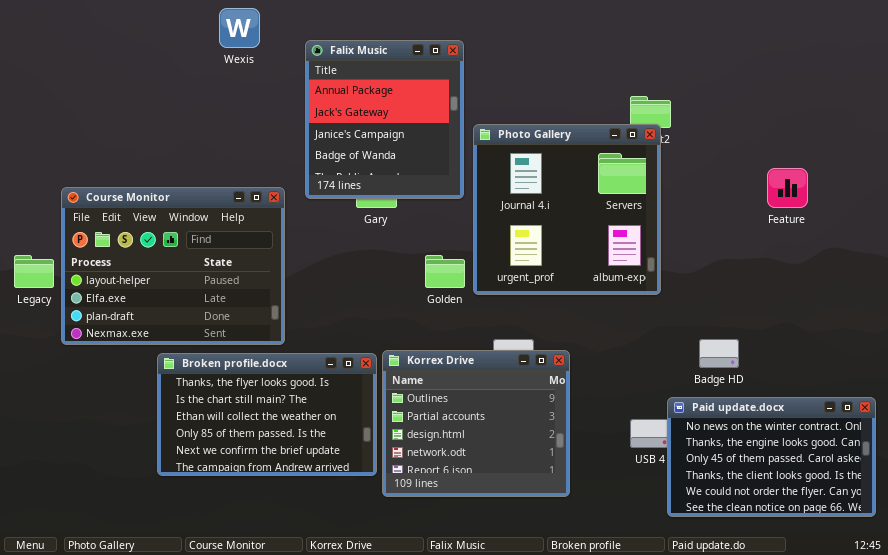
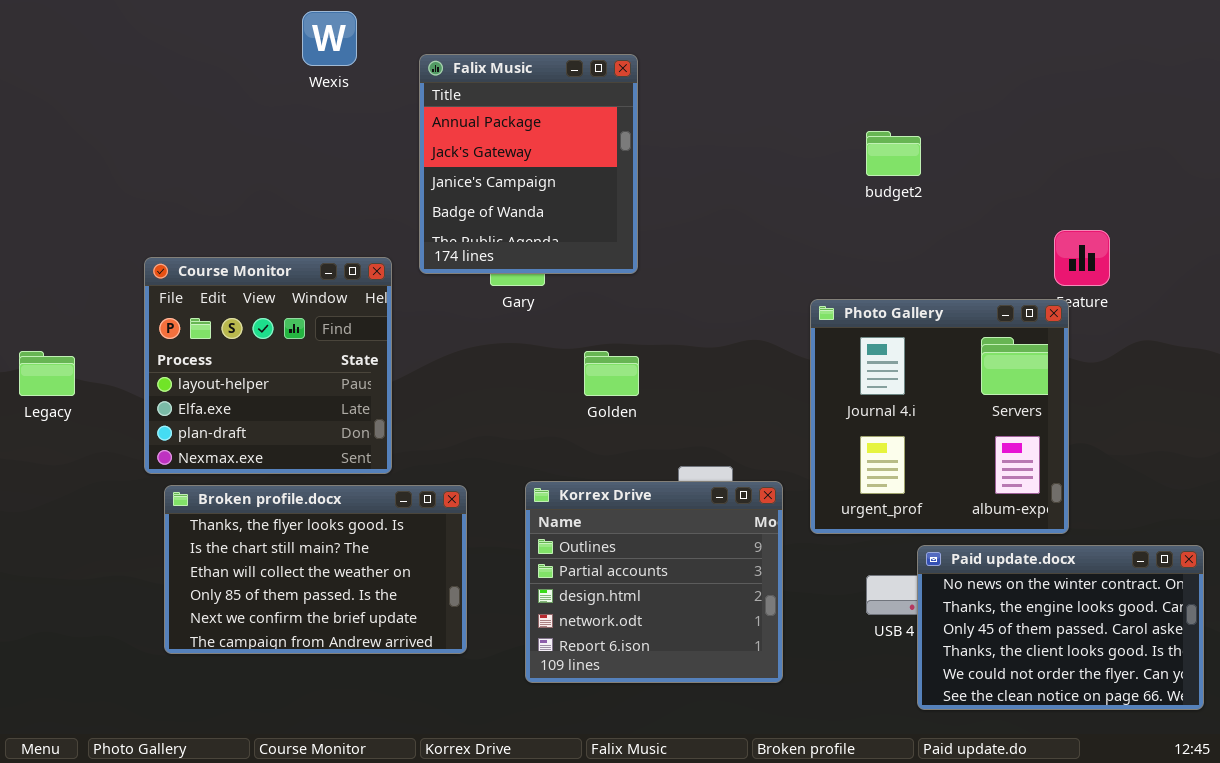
Photo Gallery: [473,124,661,295] -> [810,299,1069,534], moved
Course Monitor: [61,187,285,345] -> [144,257,392,474], resized
Broken profile.docx: [157,353,377,476] -> [164,485,467,654], moved

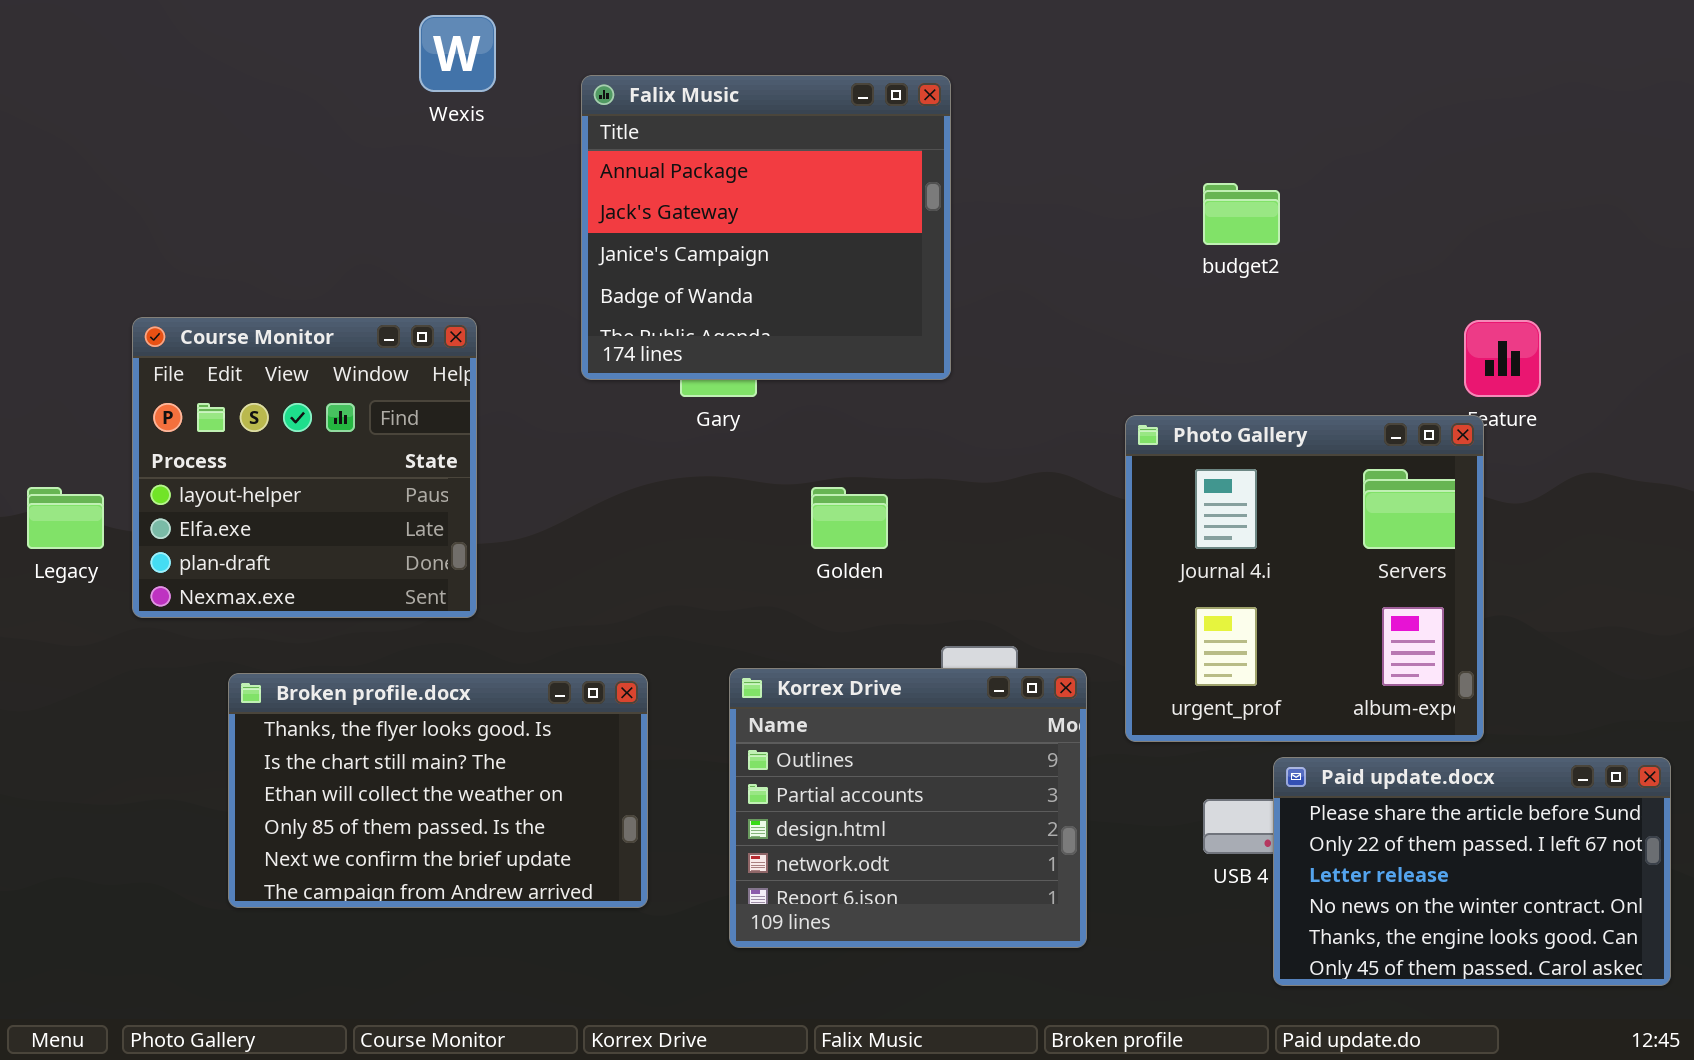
Falix Music: [419,54,638,274] -> [581,75,951,380], resized
Course Monitor: [144,257,392,474] -> [132,317,477,618], moved
Paid update.docx: [917,545,1204,710] -> [1273,757,1671,986], scrolled up 3 rows

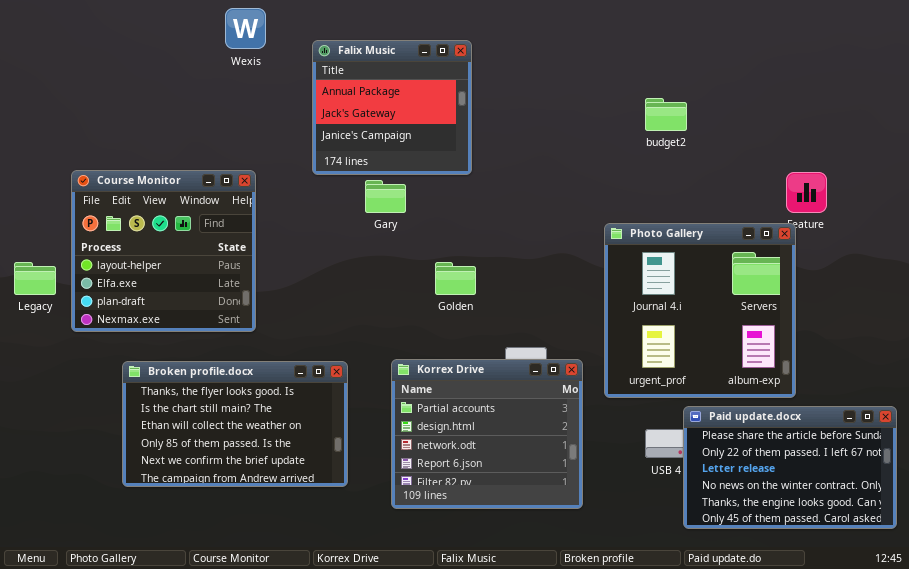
Falix Music: [581,75,951,380] -> [312,40,472,175], resized
Korrex Drive: [729,668,1087,948] -> [391,359,583,509], scrolled down 1 row

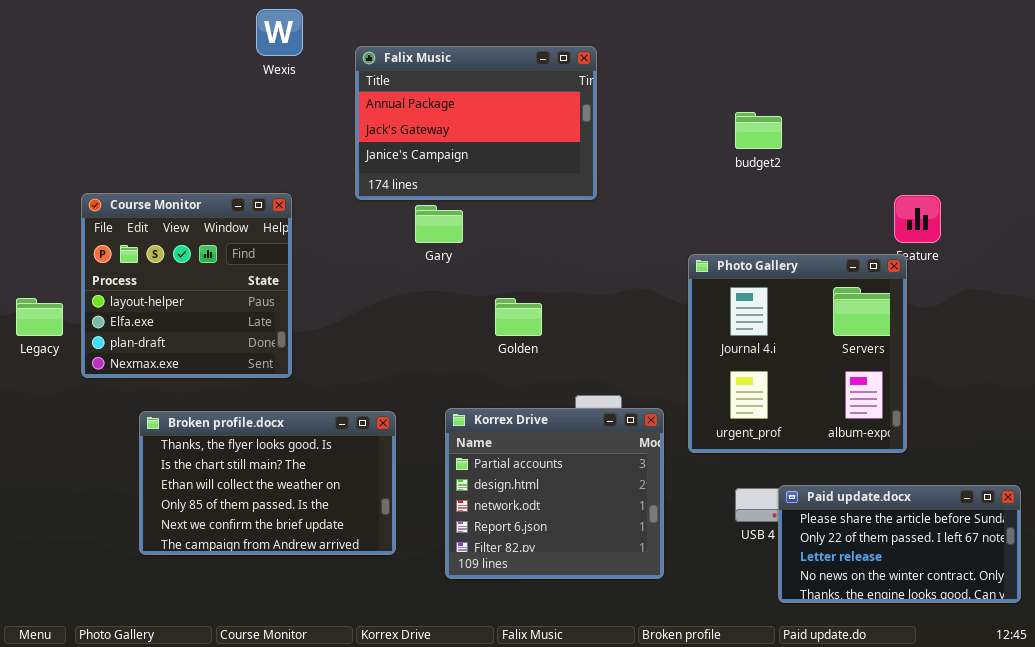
Falix Music: [312,40,472,175] -> [355,46,597,200], resized
Paid update.docx: [683,406,897,529] -> [778,485,1021,603], resized

